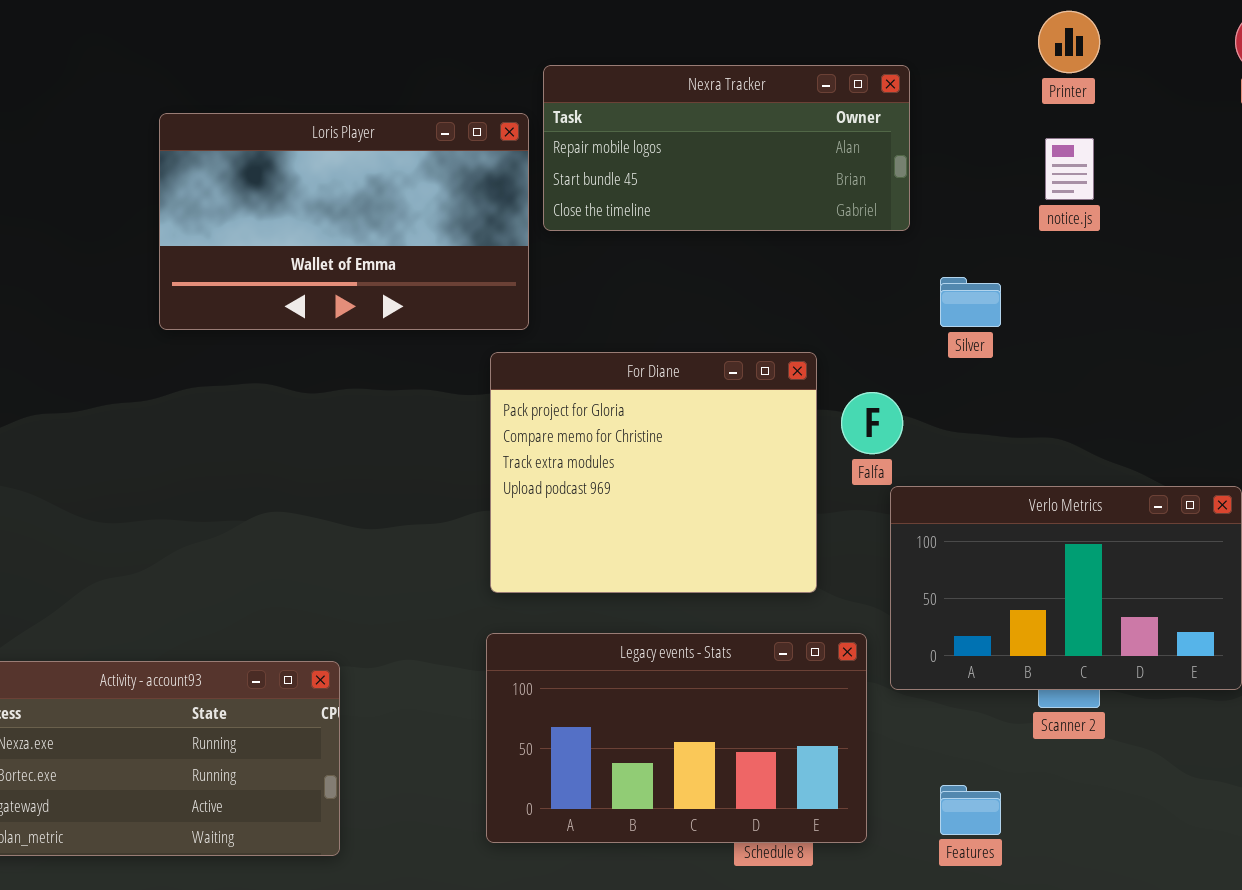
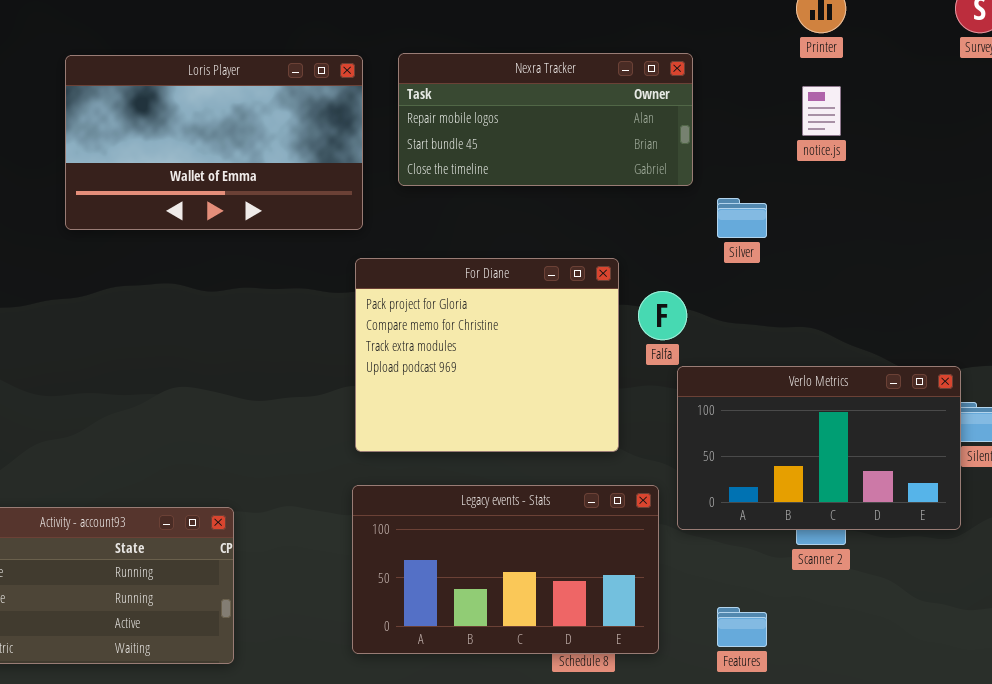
Nexra Tracker: [543,65,910,231] -> [398,53,693,186], moved
Loris Player: [159,113,529,330] -> [65,55,363,230], moved

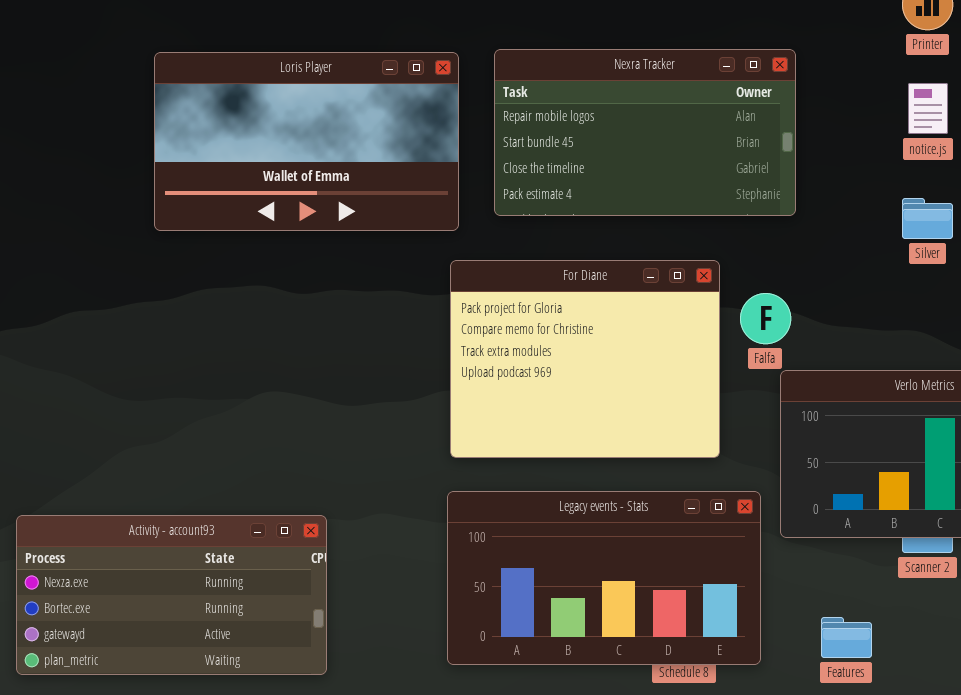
Nexra Tracker: [398,53,693,186] -> [494,49,796,216], resized
Silver: [717,198,767,238] -> [902,198,953,239], moved

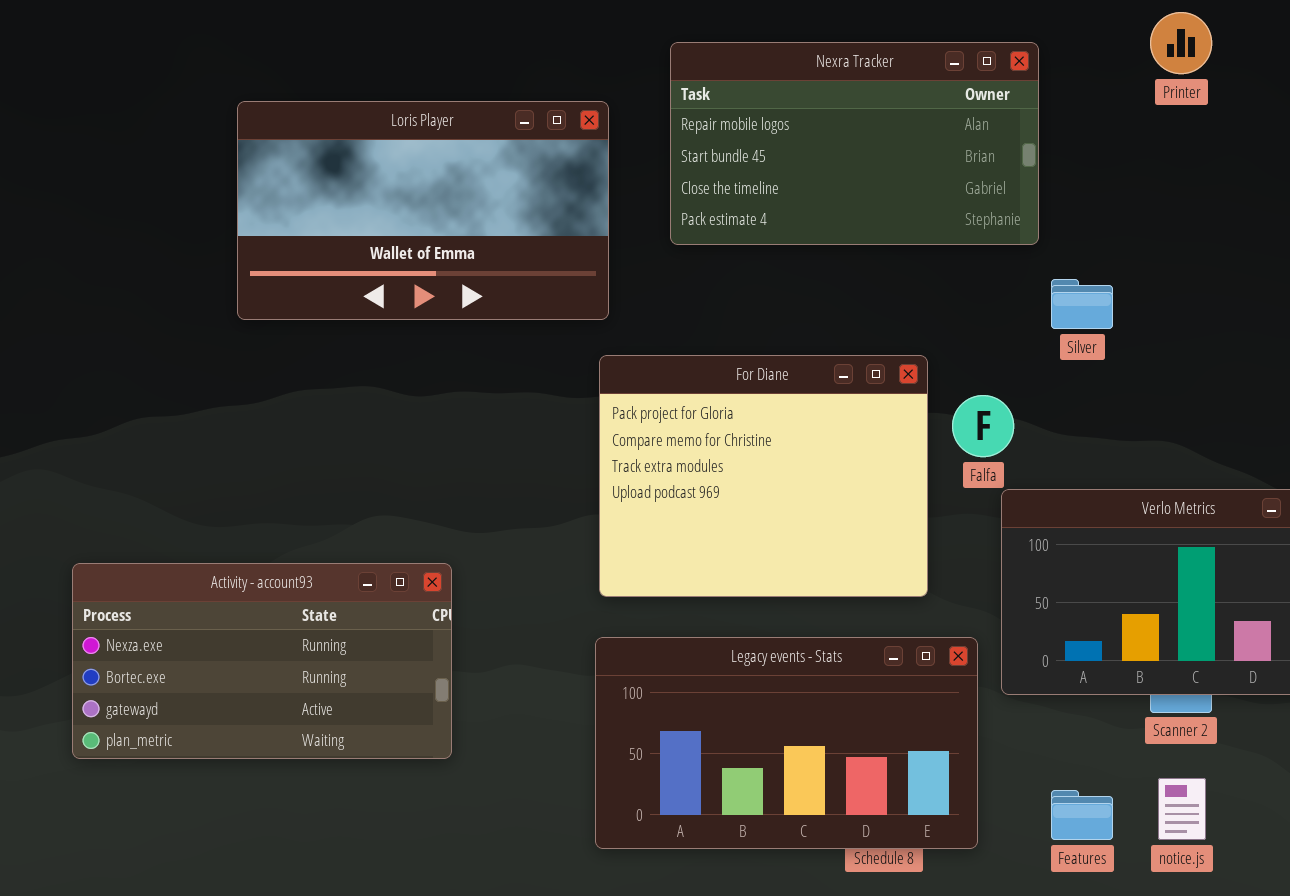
Nexra Tracker: [494,49,796,216] -> [670,42,1039,245], moved
notice.js: [908,83,948,134] -> [1158,778,1206,840], moved
Silver: [902,198,953,239] -> [1051,279,1113,329], moved
Activity - account93: [16,515,327,675] -> [72,563,452,759], moved

